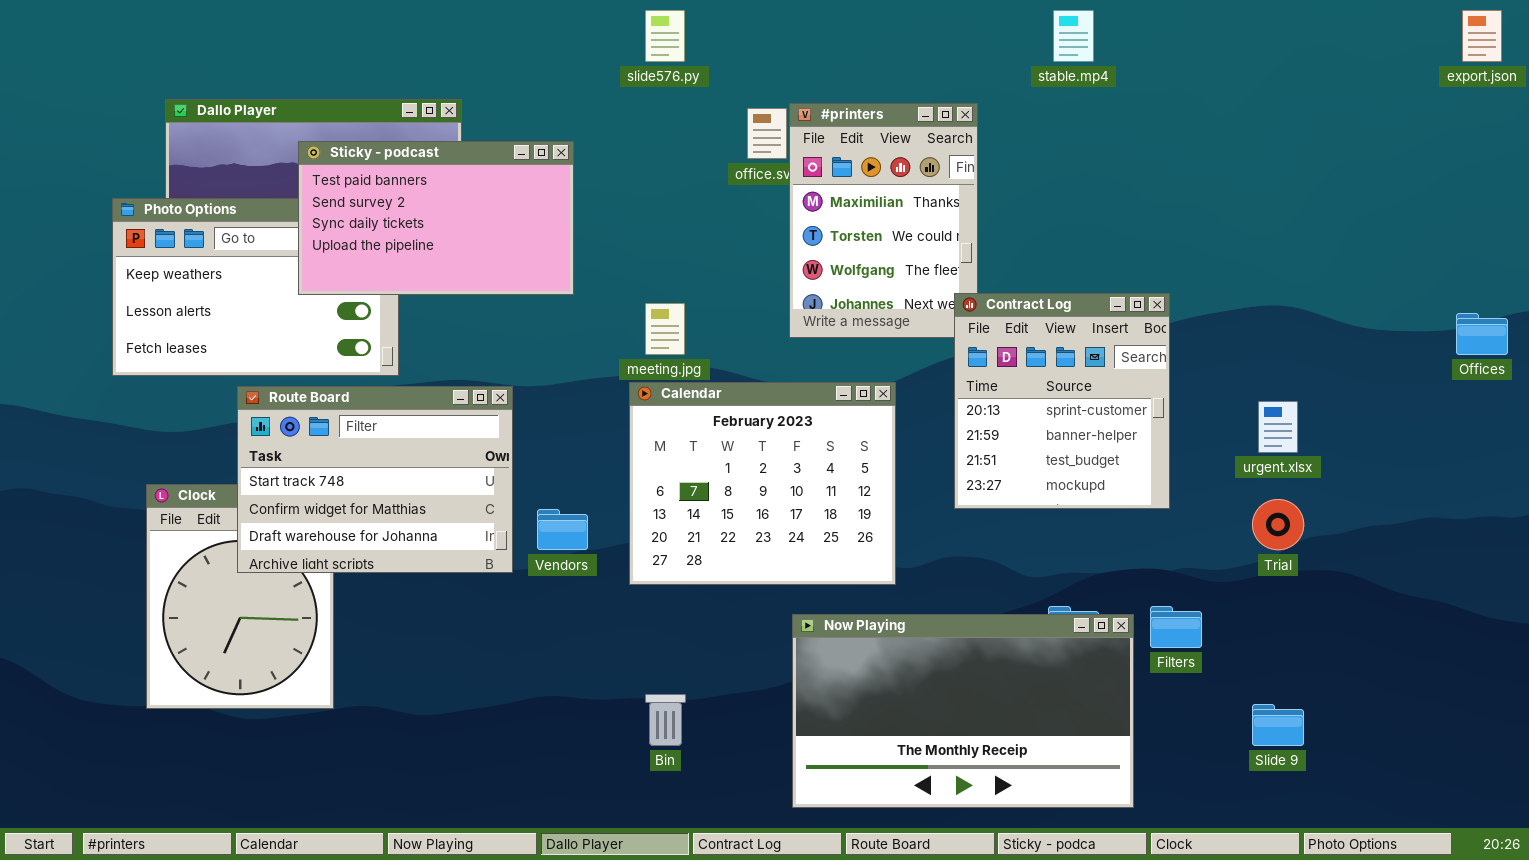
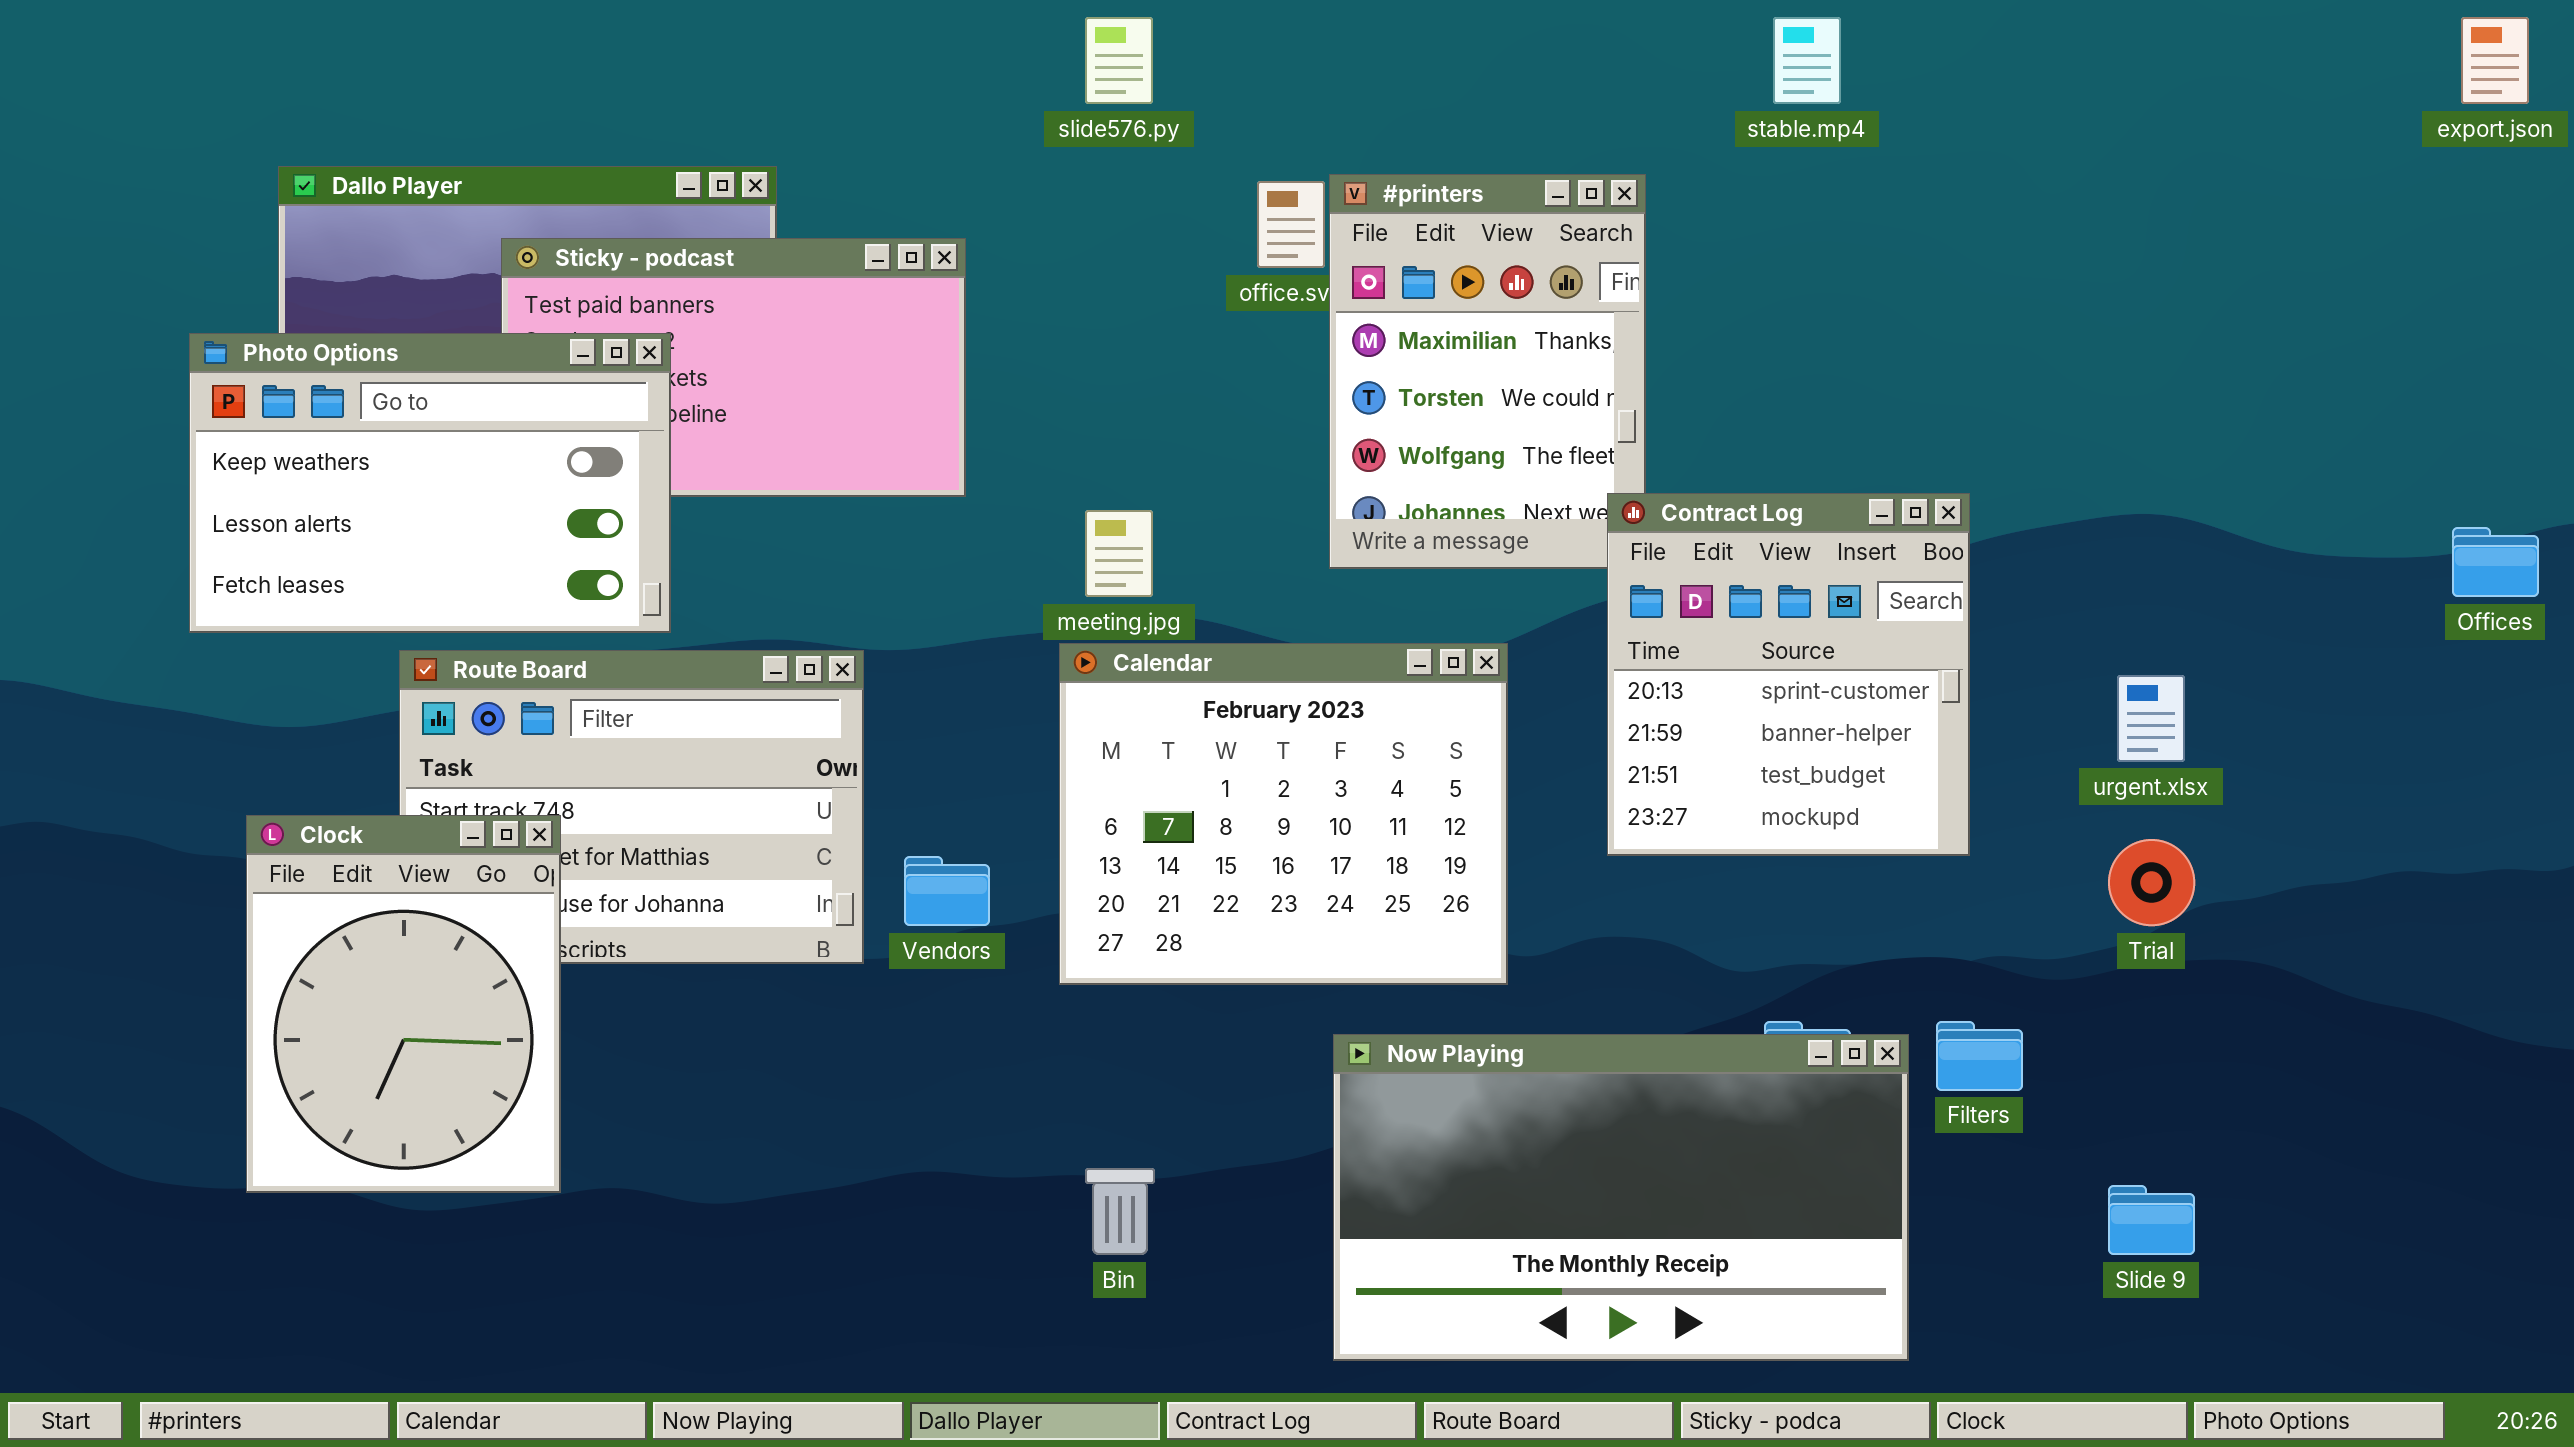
Photo Options: [112,198,399,376] -> [189,333,671,633], raised
Clock: [146,484,334,709] -> [246,815,561,1193], raised

